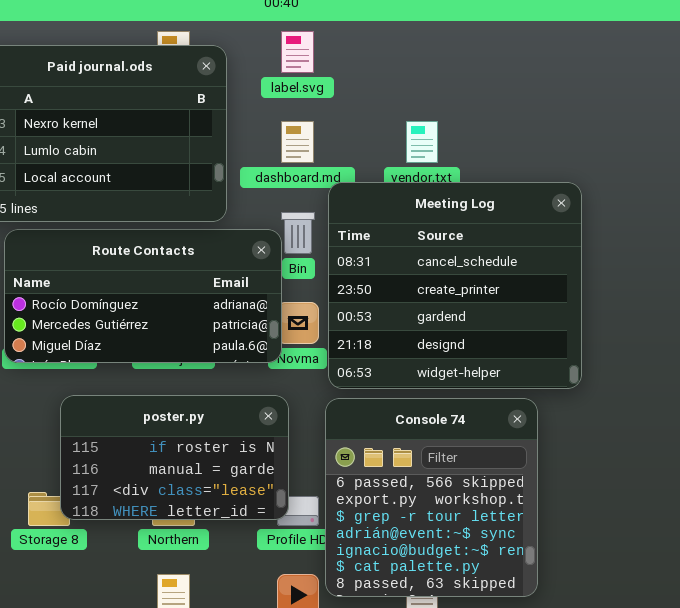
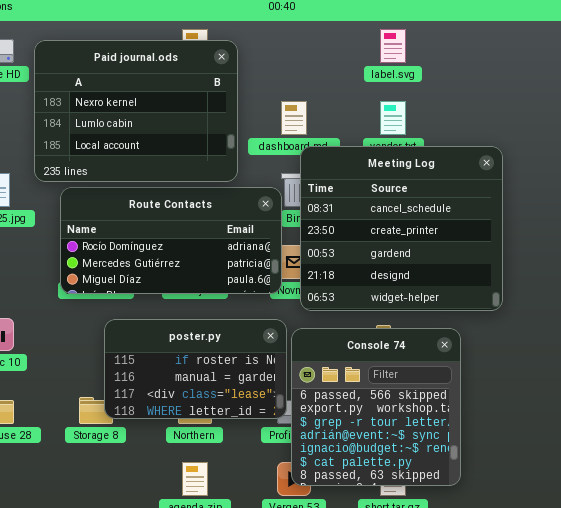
label.svg: [281,31,314,73] -> [380,29,406,63], moved
Meeting Log: [328,182,582,389] -> [300,146,503,311], moved
Console 74: [325,398,538,597] -> [291,328,461,486], moved

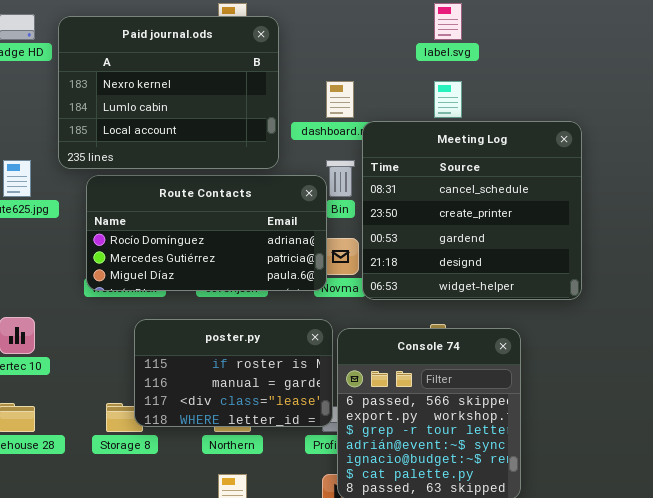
Meeting Log: [300,146,503,311] -> [362,121,582,300], moved

